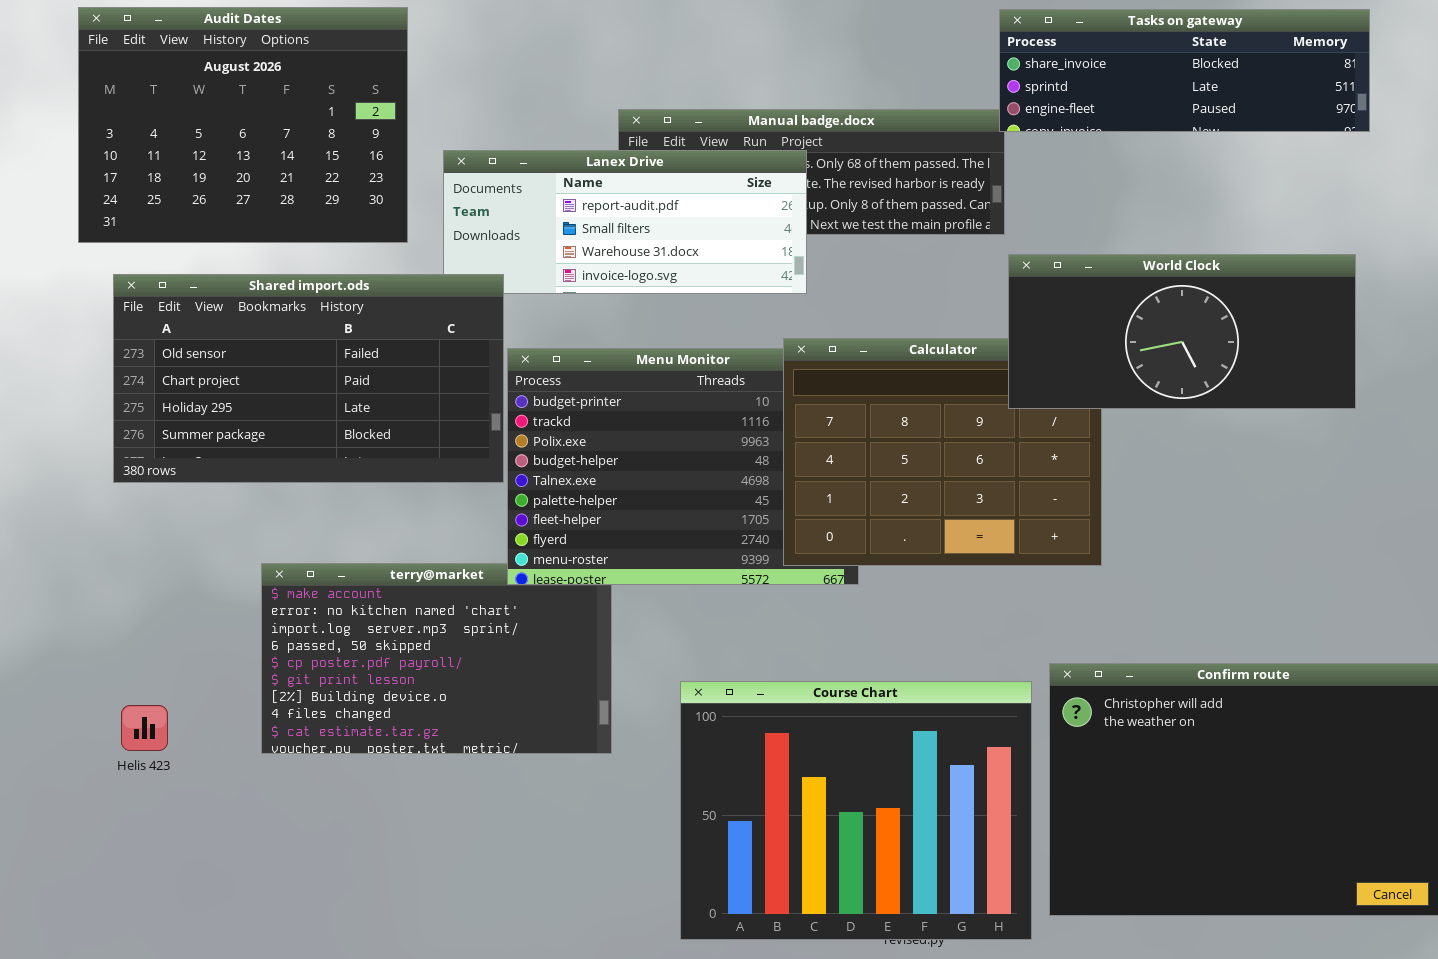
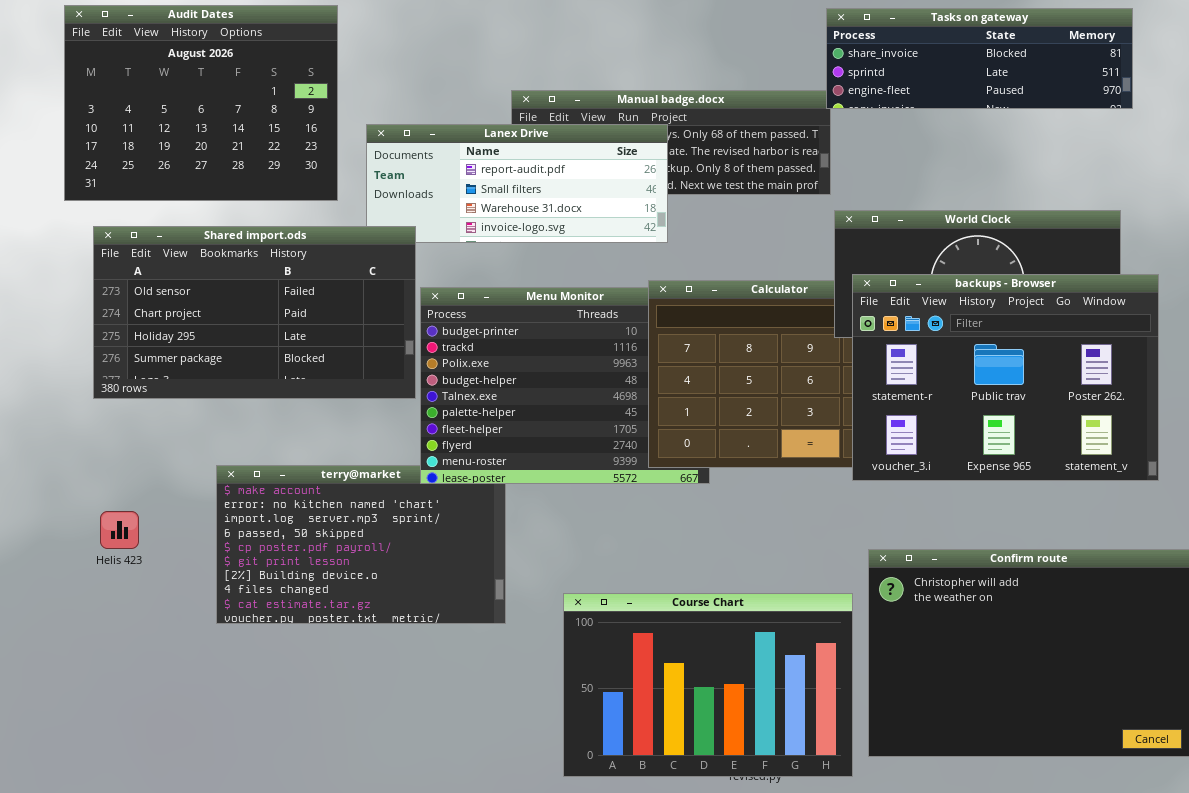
backups - Browser: none -> [852,274,1159,481], opened
Course Chart: [680,681,1032,940] -> [563,593,853,777], resized
Helis 423: [121,705,168,751] -> [100,511,139,549], moved

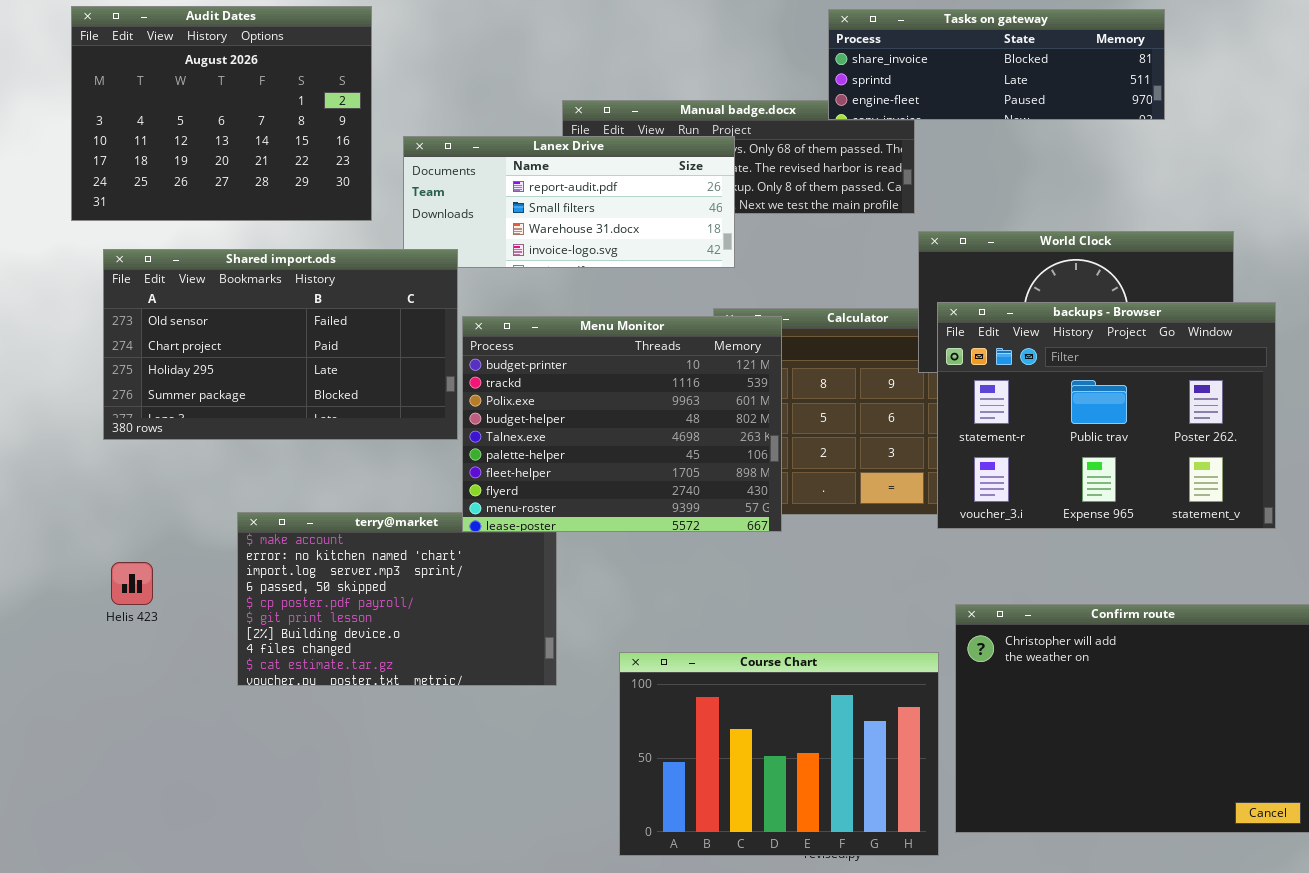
Tasks on gateway: [826,8,1133,109] -> [828,9,1165,120], moved
Menu Monitor: [420,287,710,484] -> [462,316,782,532], raised

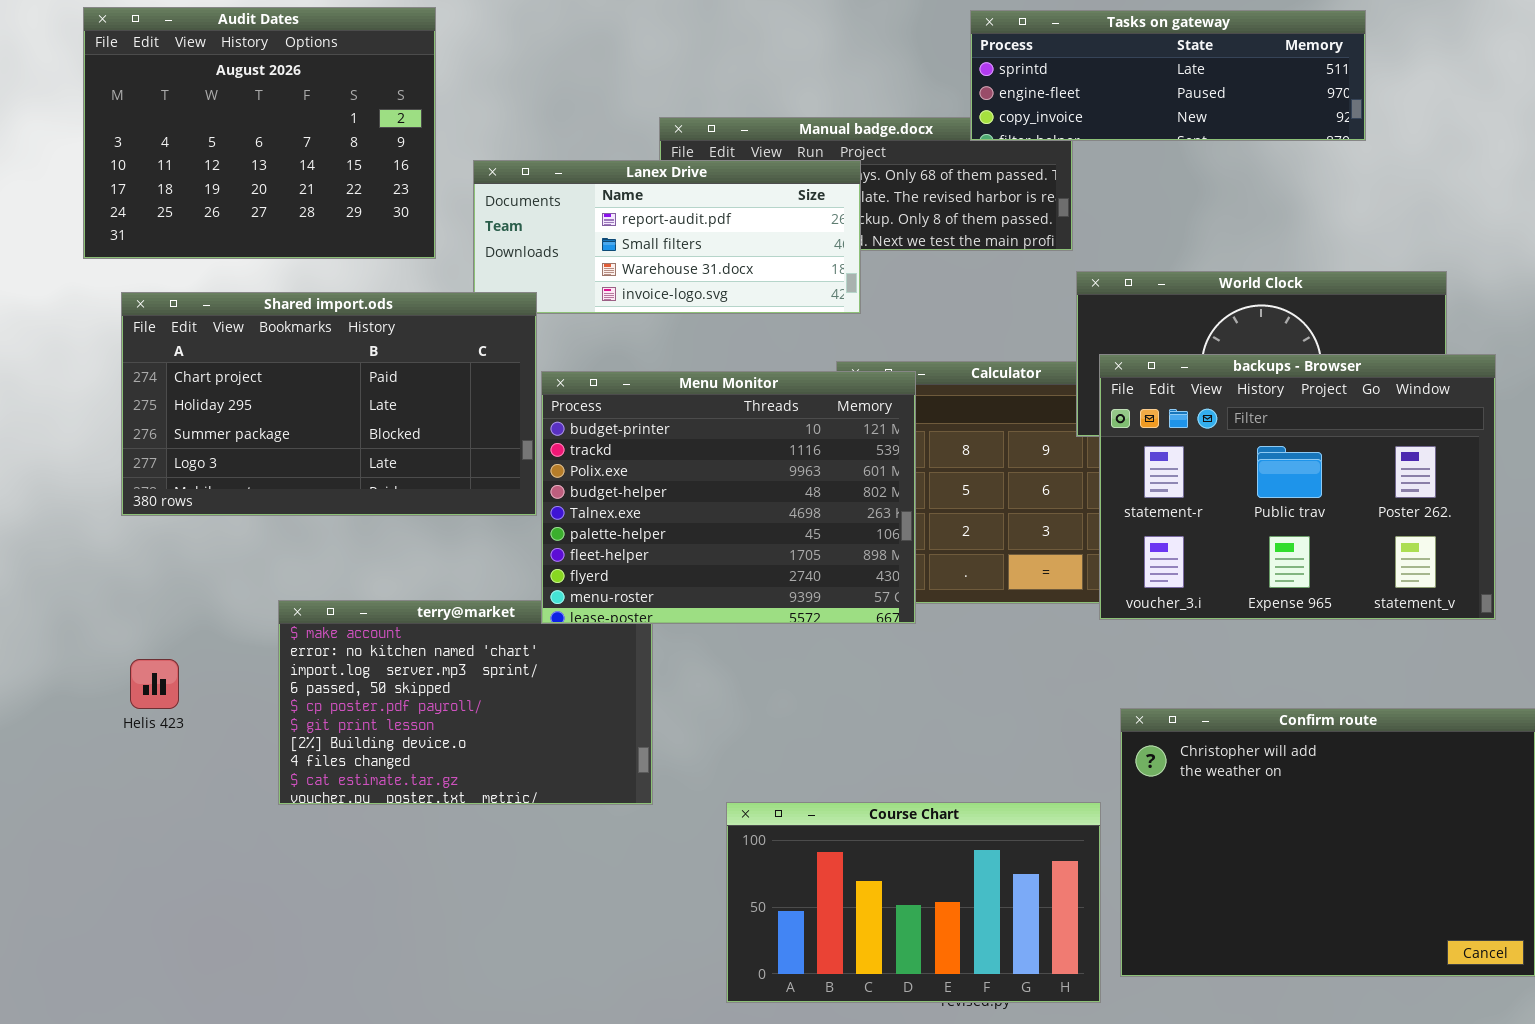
Tasks on gateway: [828,9,1165,120] -> [970,10,1366,141], scrolled down 1 row
Shared import.ods: [103,249,458,440] -> [121,292,537,516], scrolled down 1 row
Course Chart: [619,652,939,856] -> [726,802,1101,1003], resized

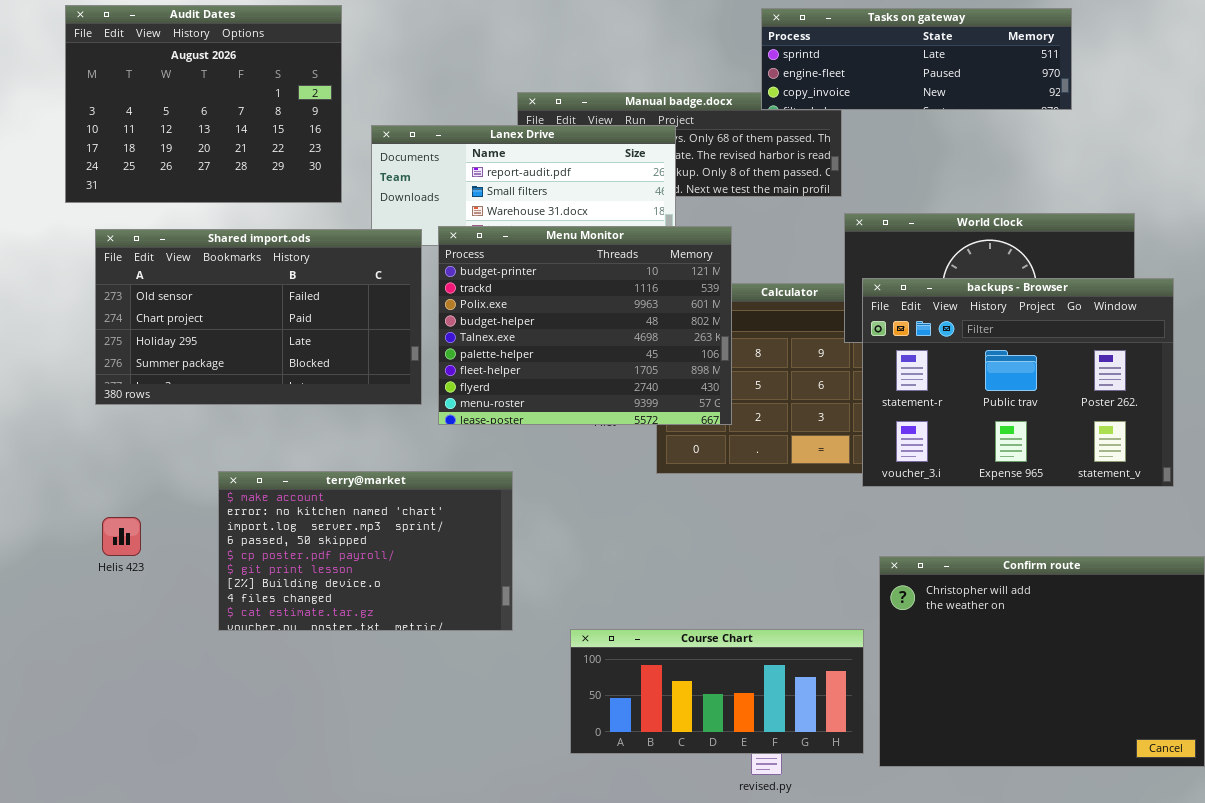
Shared import.ods: [121,292,537,516] -> [95,229,422,405], scrolled up 1 row
Menu Monitor: [541,371,916,624] -> [438,226,732,425], moved
Course Chart: [726,802,1101,1003] -> [570,629,864,754], resized

